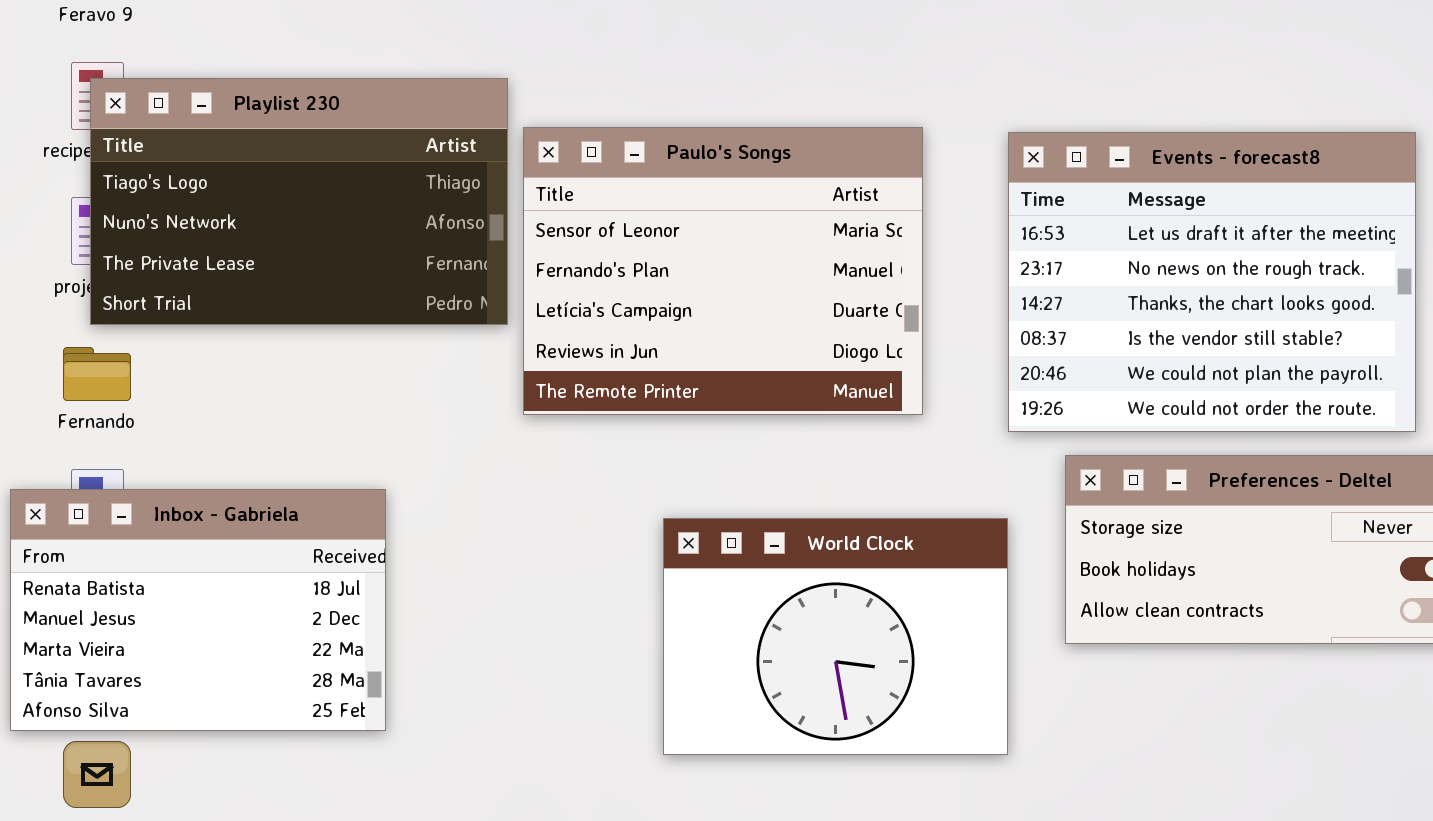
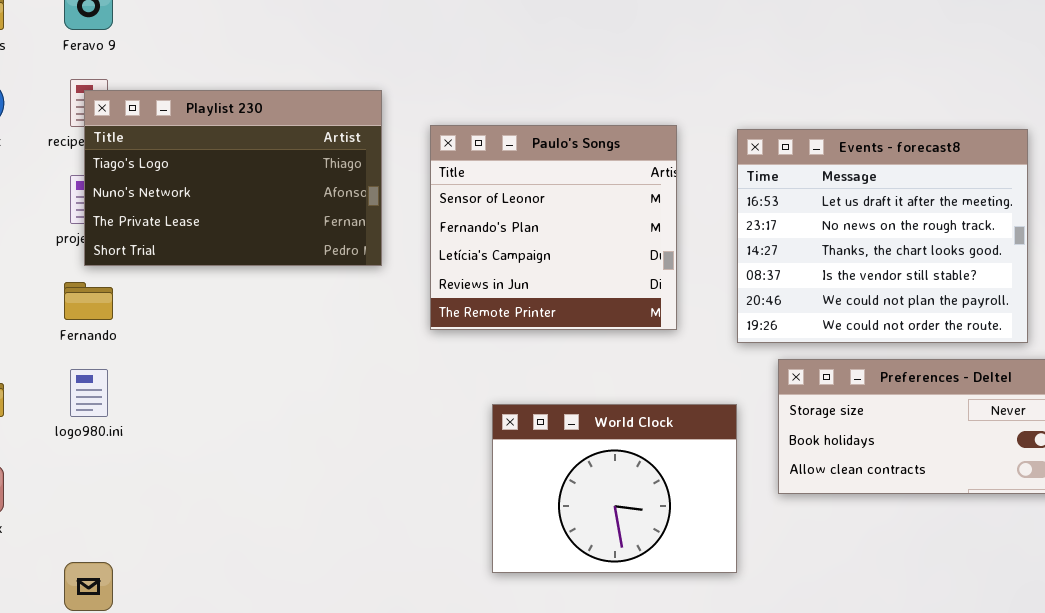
Paulo's Songs: [523,127,923,415] -> [430,125,677,330], resized
Inbox - Gabriela: [10,489,386,731] -> none, closed

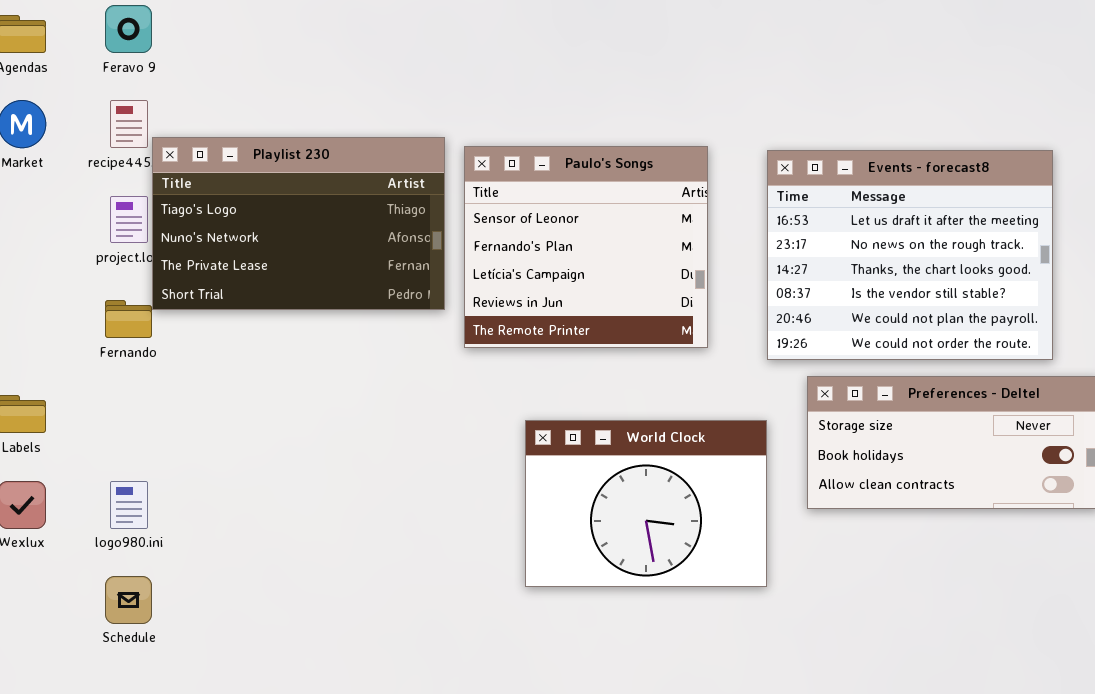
Playlist 230: [84,90,382,266] -> [152,137,445,310], moved
logo980.ini: [70,369,108,417] -> [110,481,148,529], moved

